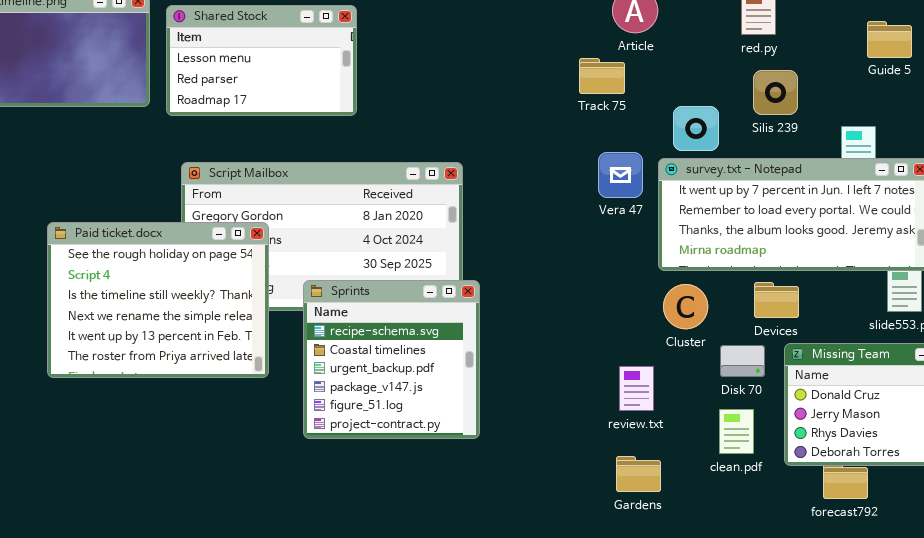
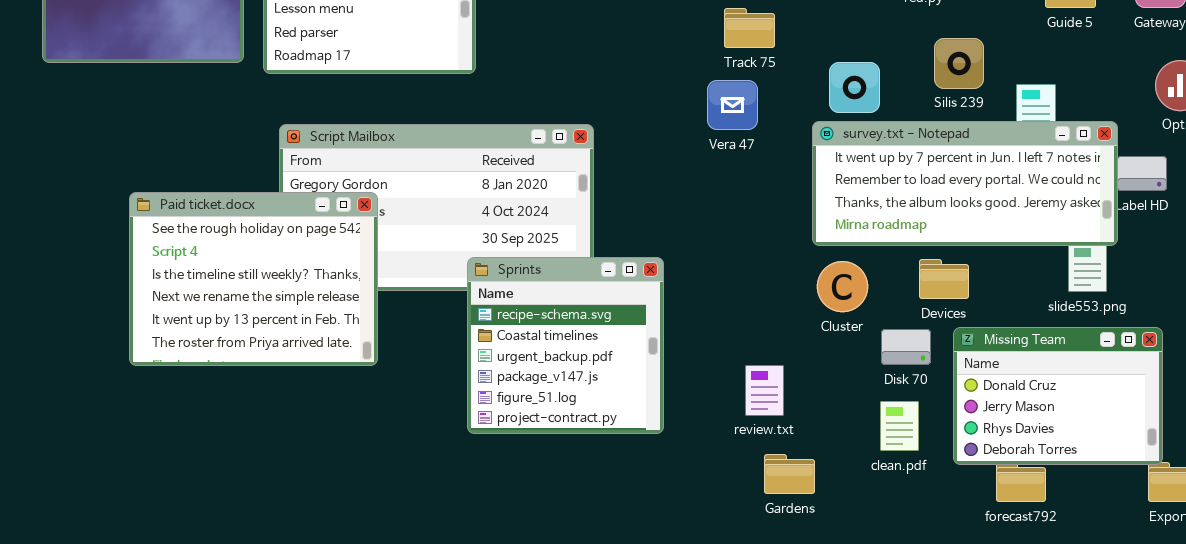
Silis 239: [753,70,798,115] -> [934,38,984,89], moved
Vera 47: [598,152,643,198] -> [707,80,758,130], moved
Sprints: [303,280,480,439] -> [467,257,664,434], moved
review.txt: [619,366,654,411] -> [745,365,784,416], moved

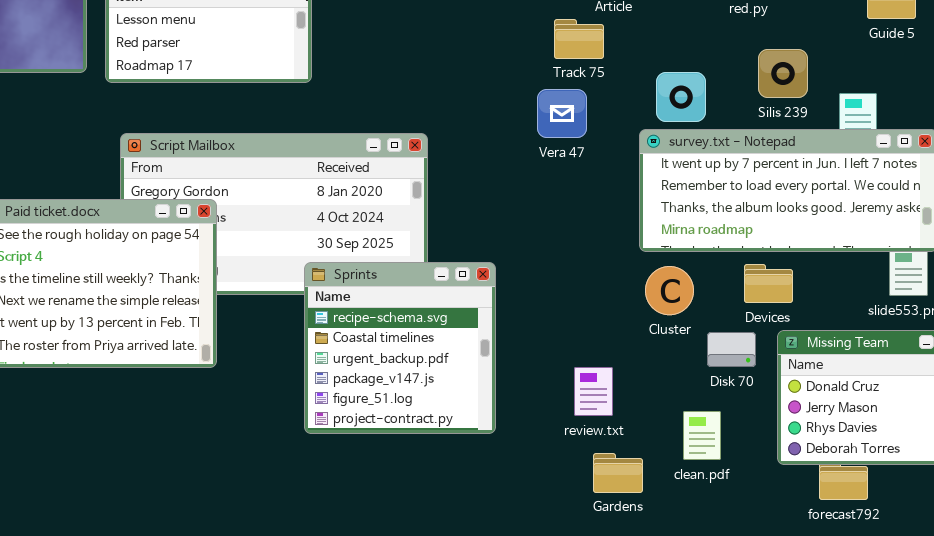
clean.pdf: [880,401,919,451] -> [683,411,721,460], moved

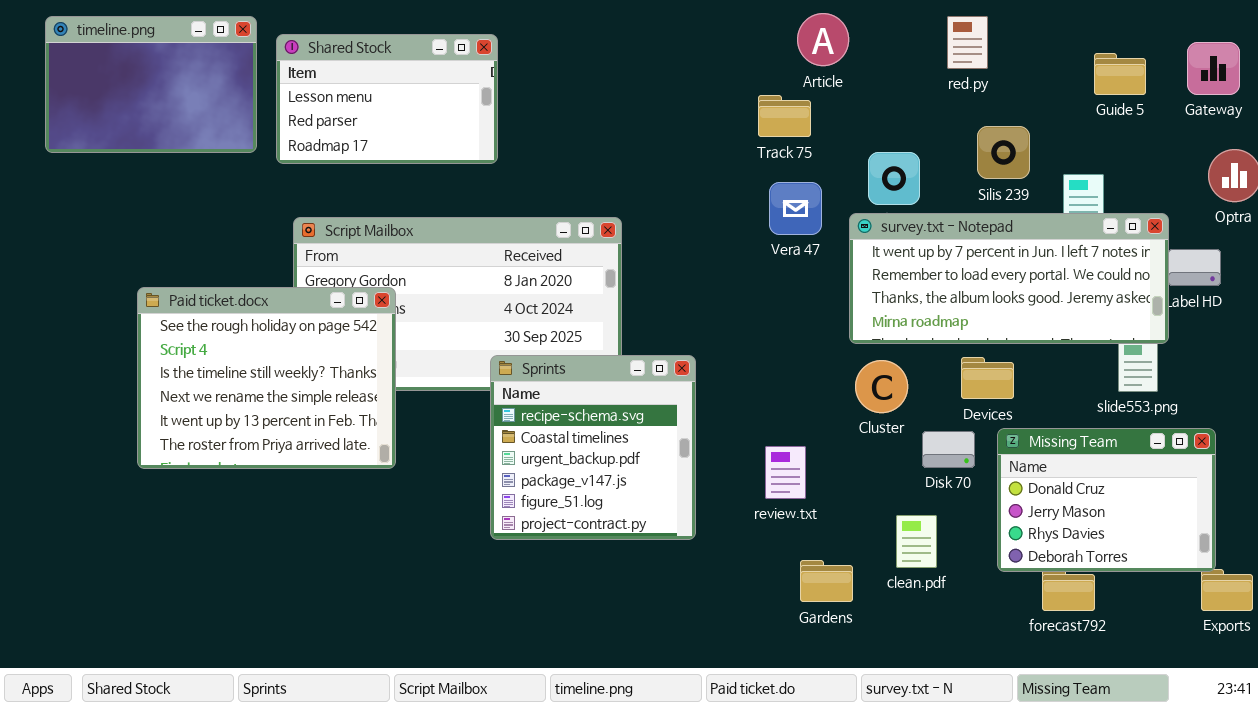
Vera 47: [537,89,587,138] -> [769,182,822,235], moved
review.txt: [574,367,613,416] -> [765,446,806,499], moved

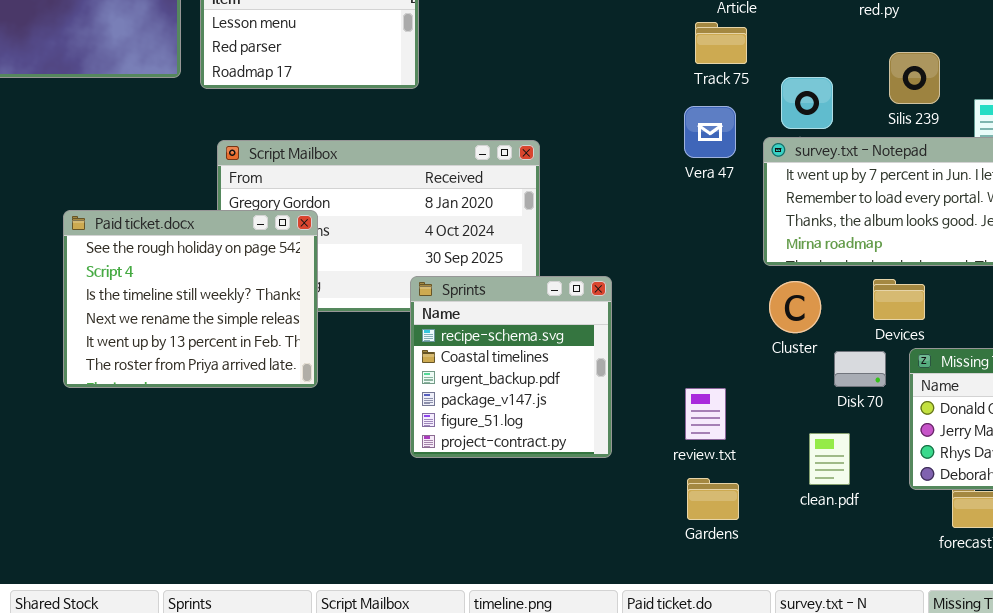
Track 75: [758,95,811,137] -> [695,22,747,64], moved
review.txt: [765,446,806,499] -> [685,388,726,440], moved
Gardens: [800,560,853,602] -> [687,478,739,520], moved

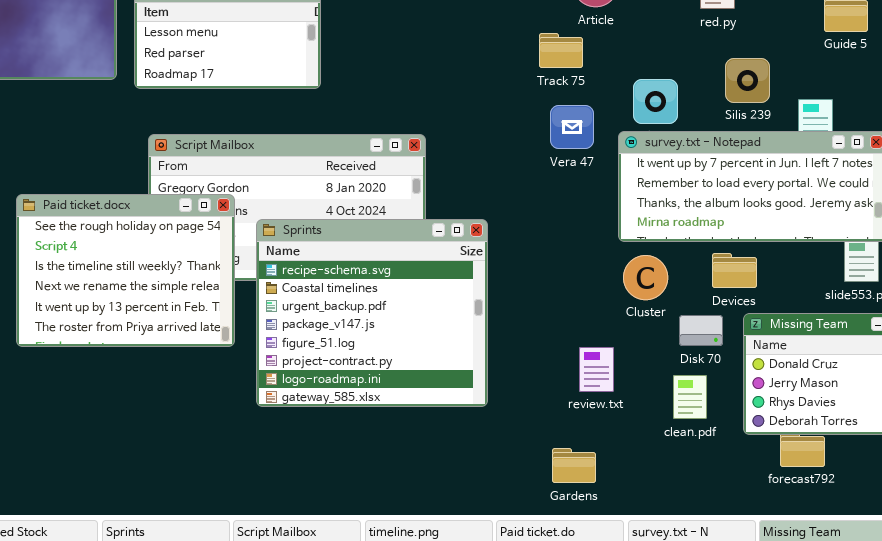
Track 75: [695,22,747,64] -> [539,33,583,68], moved
Sprints: [410,276,612,458] -> [256,219,488,407], resized
review.txt: [685,388,726,440] -> [579,347,614,392], moved
clean.pdf: [809,433,850,485] -> [673,375,707,419], moved
Gardens: [687,478,739,520] -> [552,448,596,483], moved

